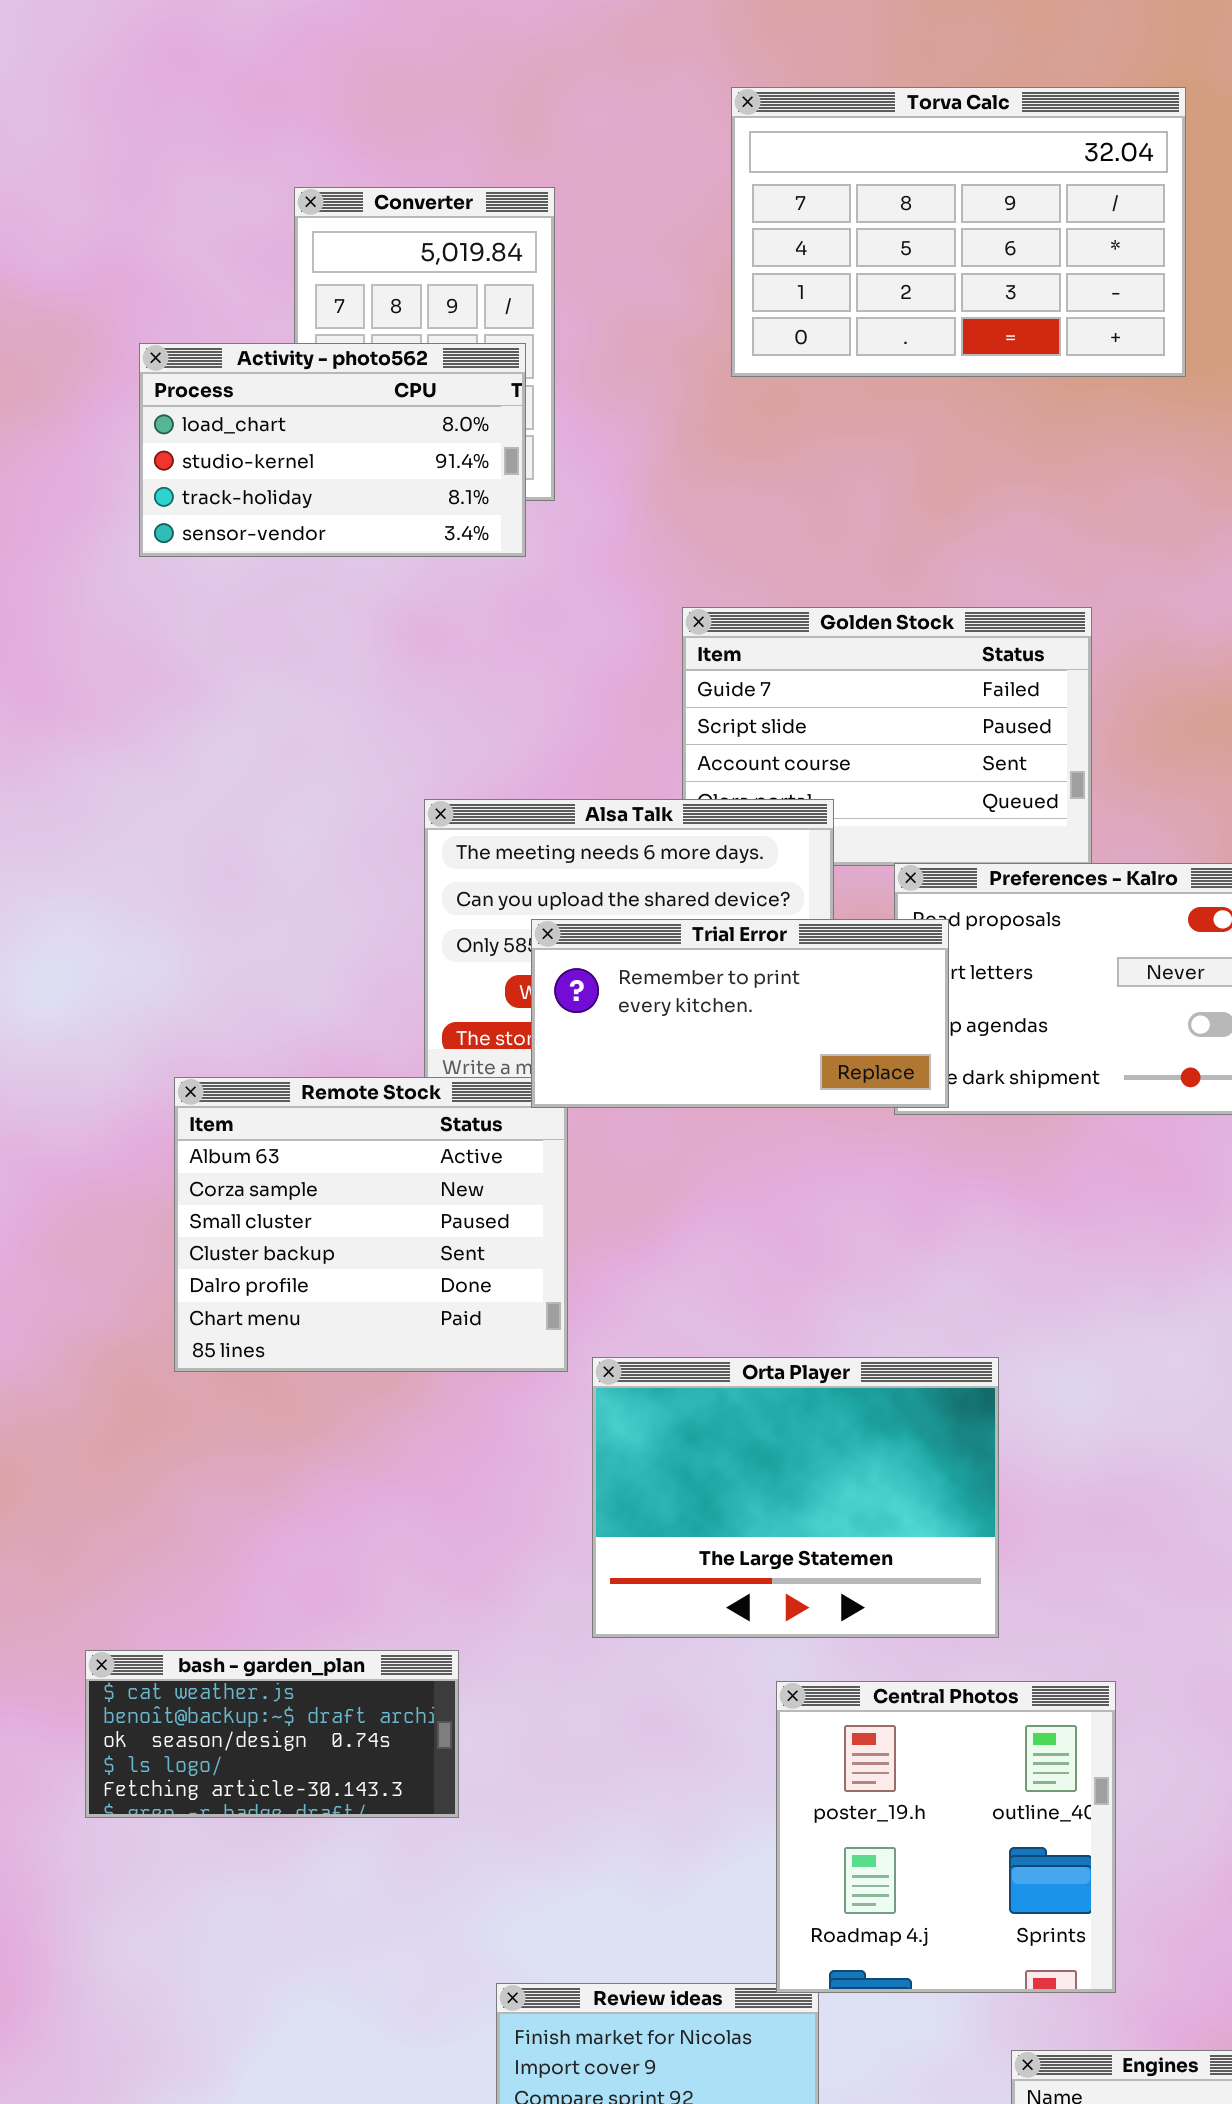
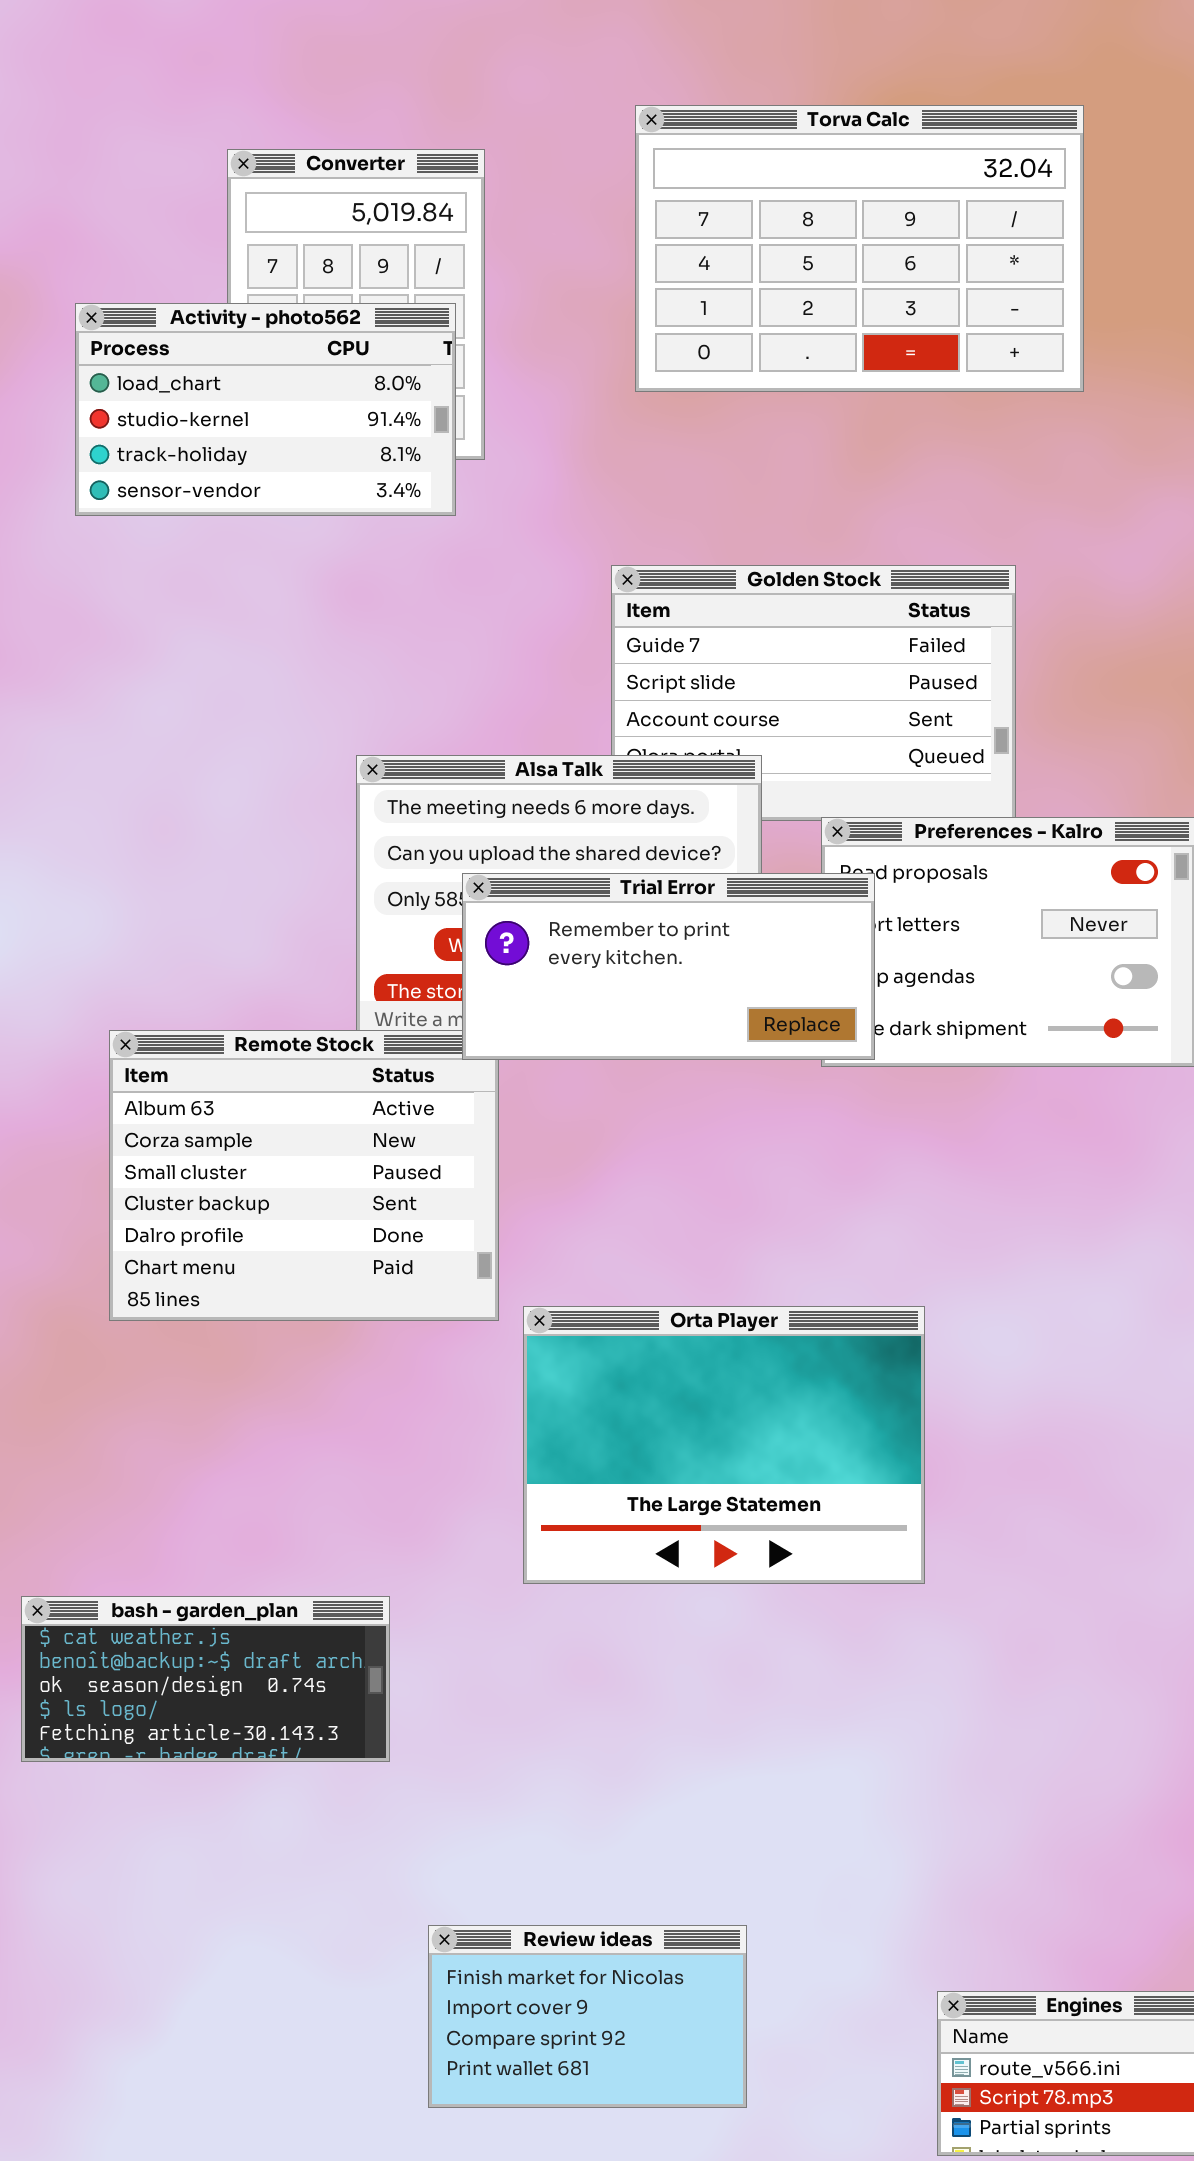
Torva Calc: [731,87,1186,377] -> [635,105,1084,392], moved
Central Photos: [776,1681,1116,1993] -> none, closed

